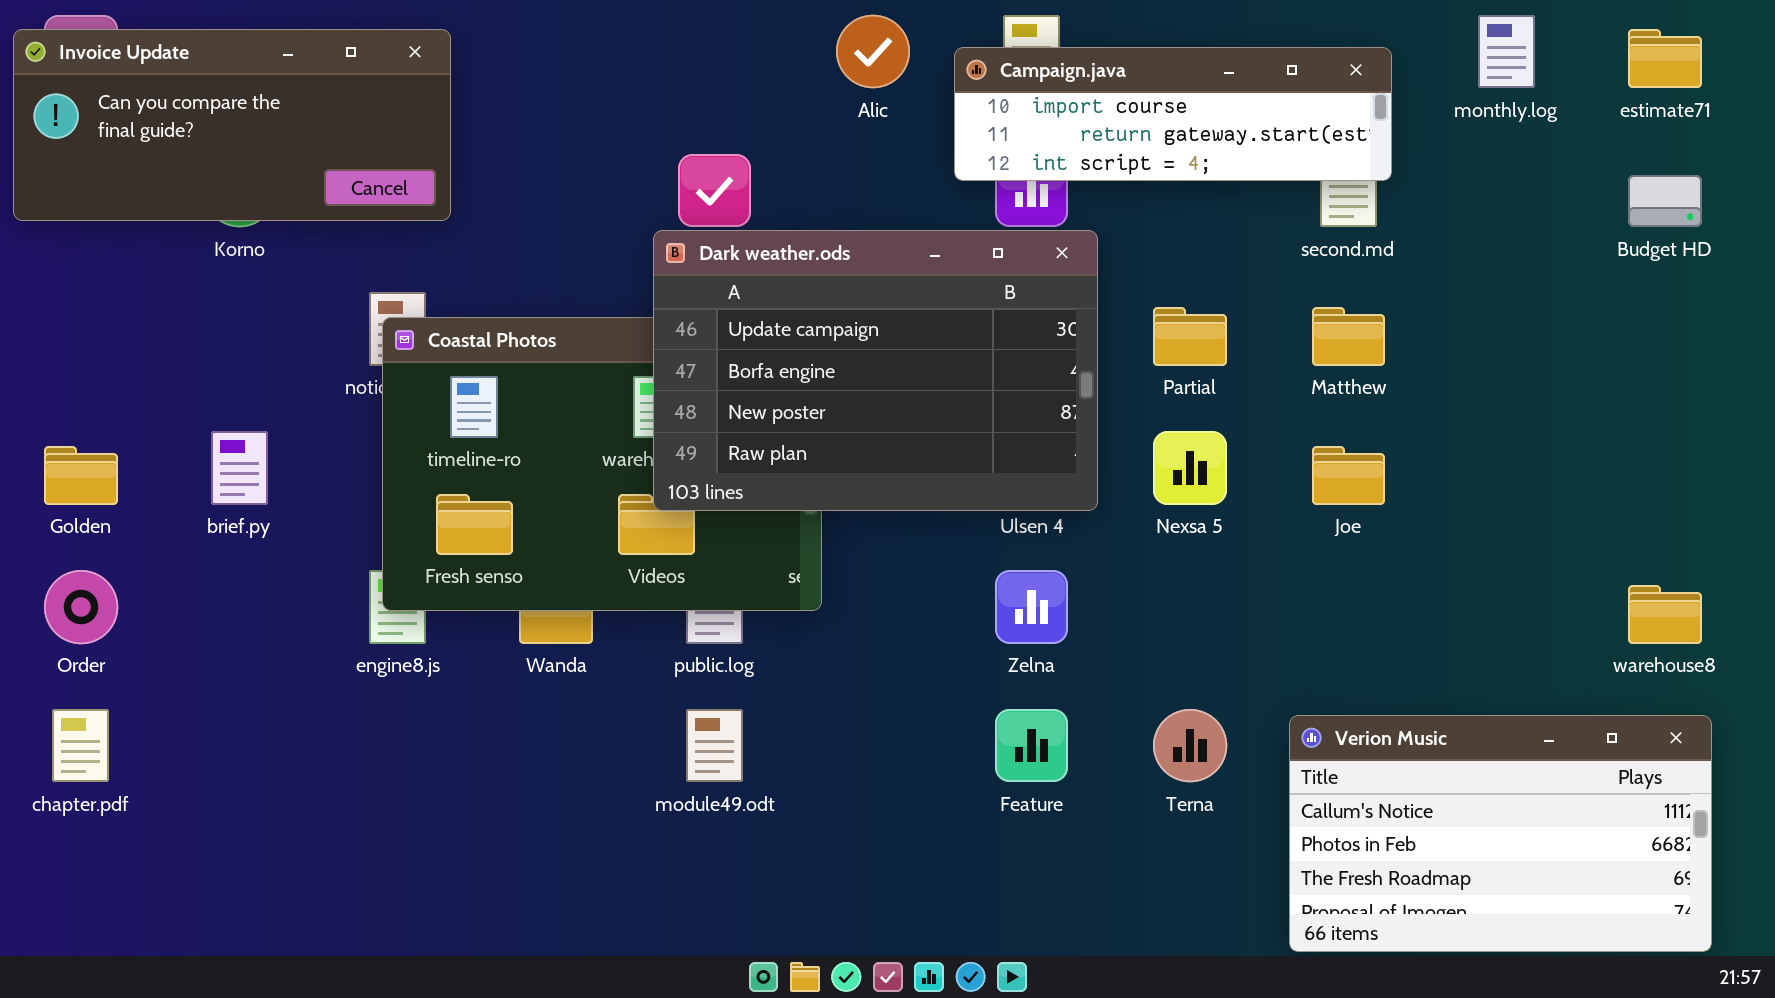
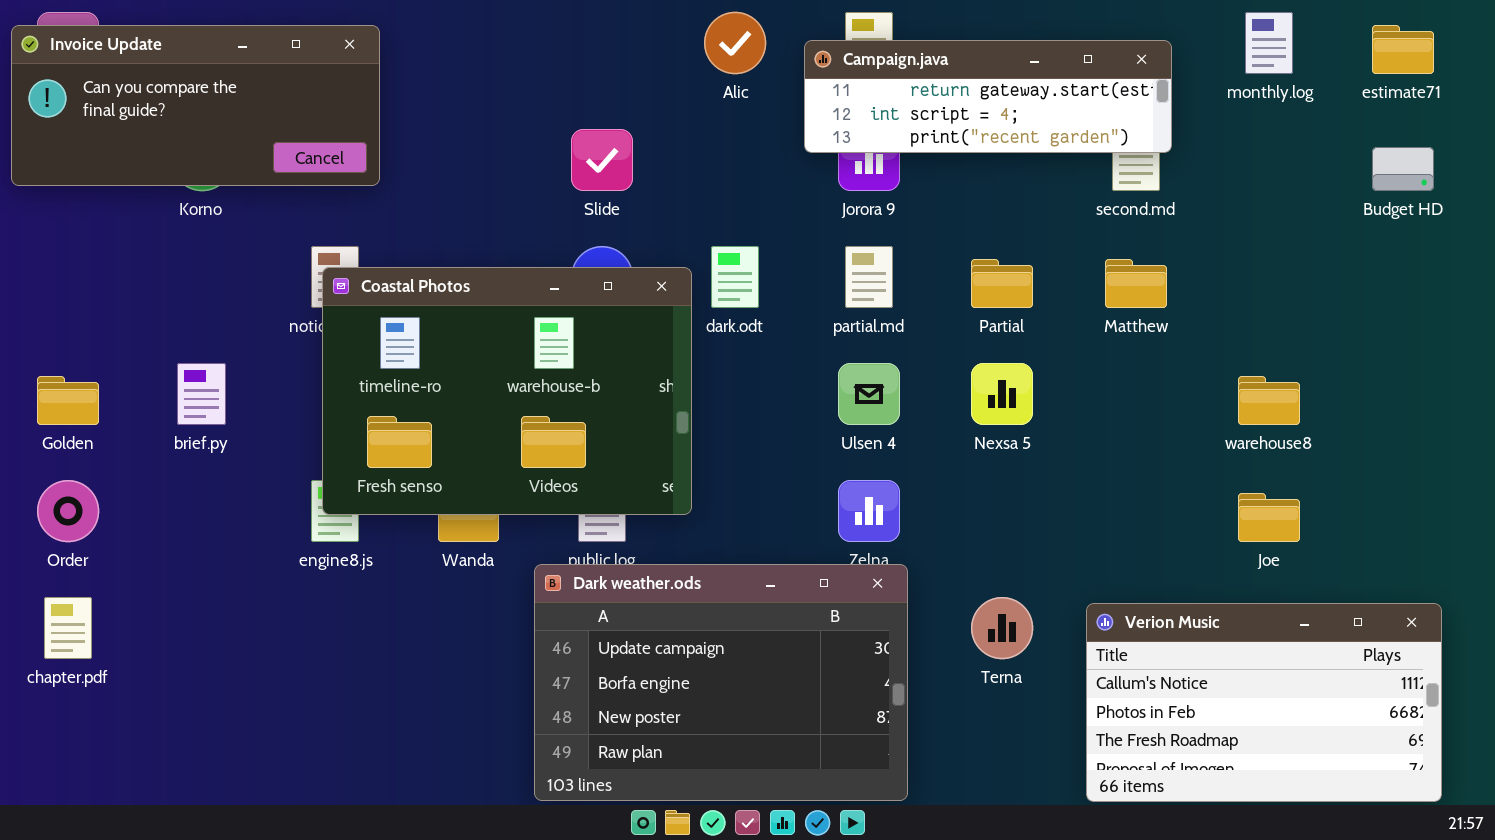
Campaign.java: [954,47,1392,181] -> [804,40,1172,153], scrolled down 1 row
Dark weather.ods: [653,230,1098,511] -> [534,564,908,801], moved
Joe: [1312,446,1385,505] -> [1238,493,1300,542], moved
warehouse8: [1628,585,1702,644] -> [1238,376,1300,425], moved

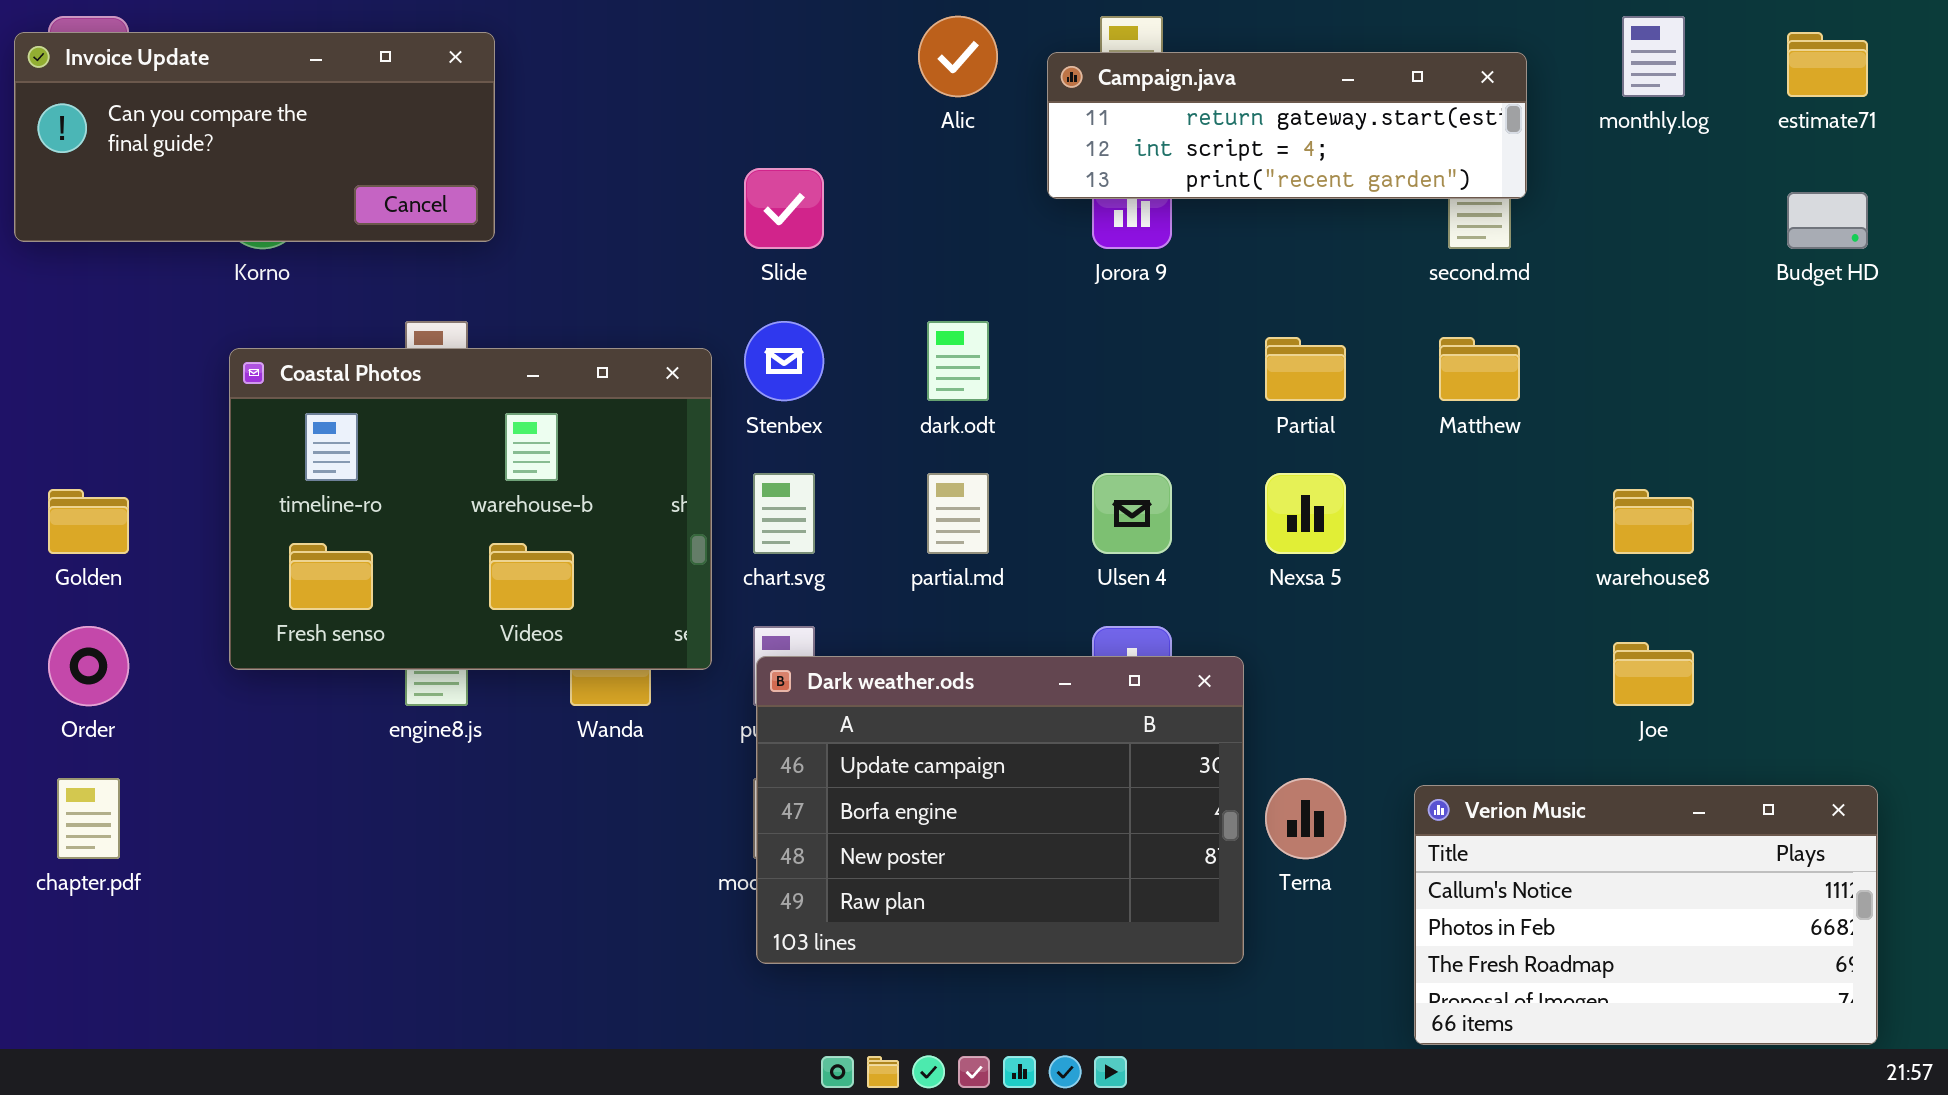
partial.md: [845,246,893,308] -> [927,473,989,554], moved
Coastal Photos: [322,267,692,515] -> [229,348,712,670], moved
Dark weather.ods: [534,564,908,801] -> [756,656,1244,964], moved

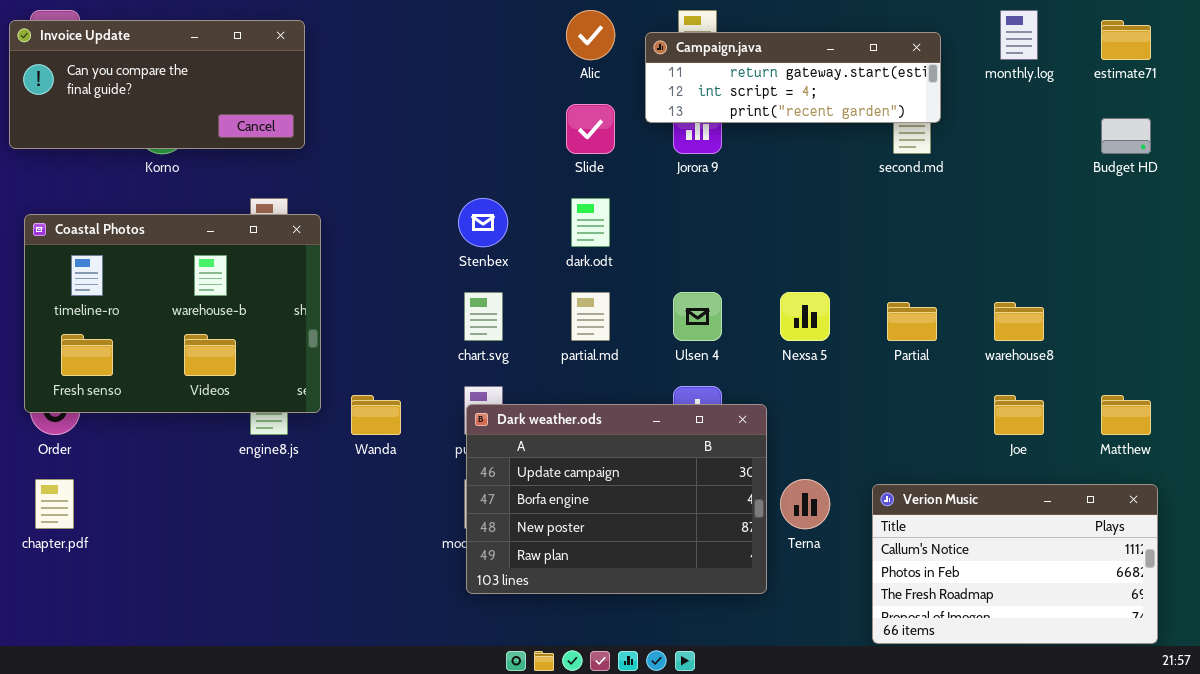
Slide: [744,168,824,249] -> [566,104,615,154], moved
Partial: [1265,337,1346,401] -> [887,302,937,341], moved
Matthew: [1439,337,1520,401] -> [1101,395,1151,435], moved
Coastal Photos: [229,348,712,670] -> [24,214,321,413], moved

